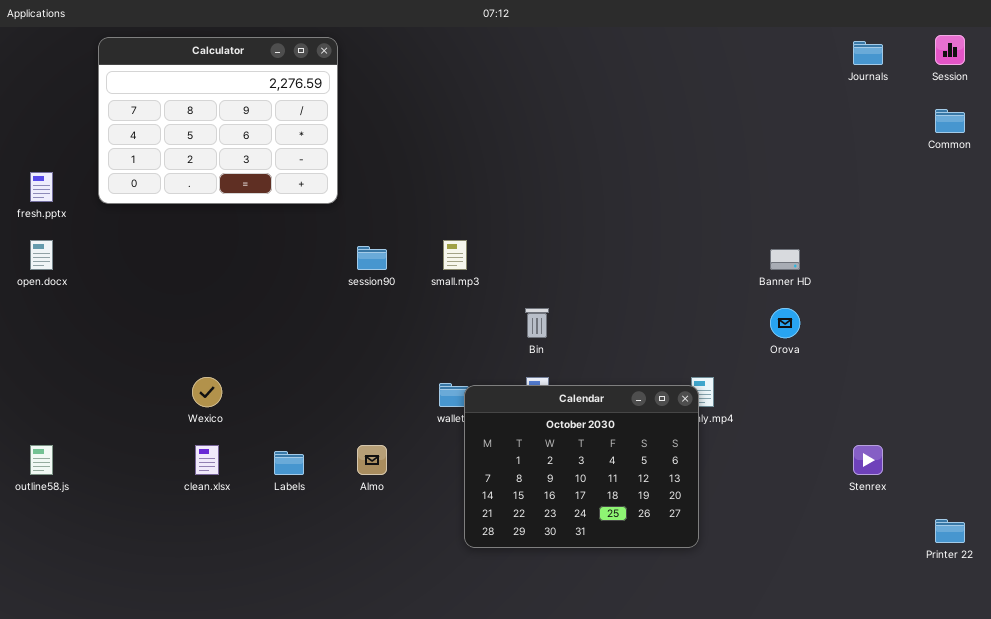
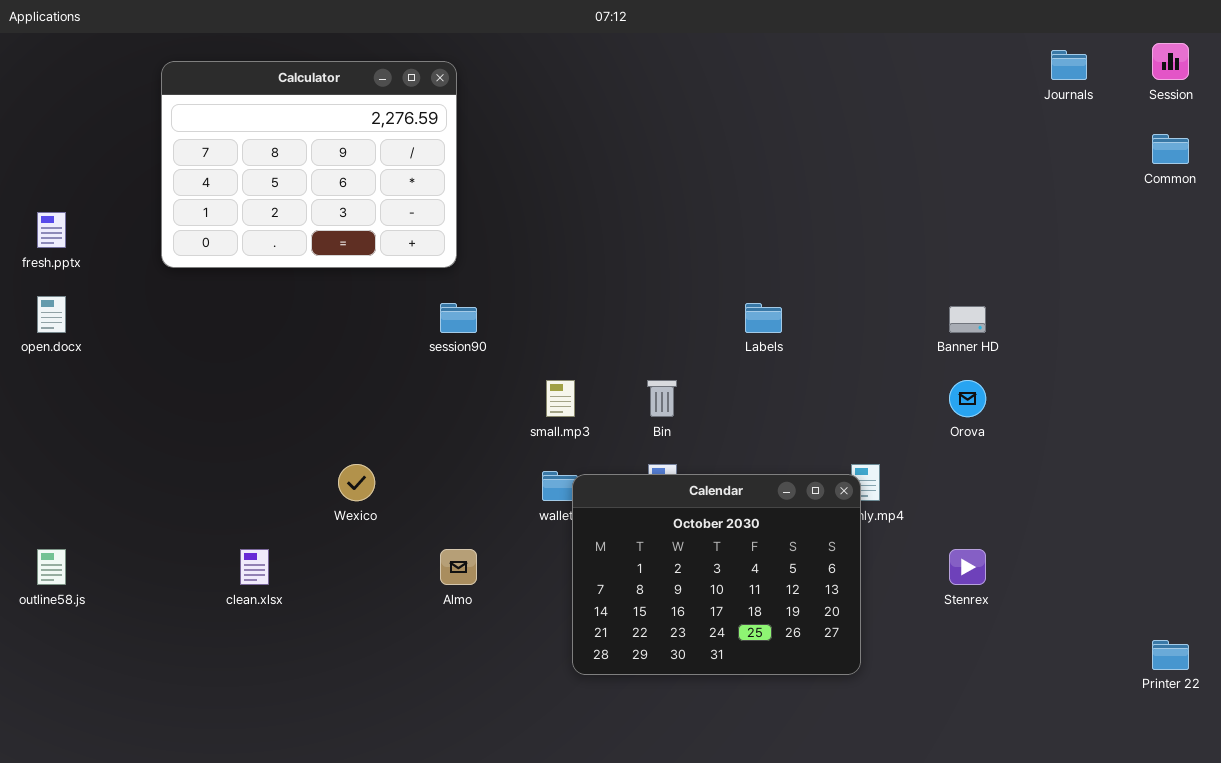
Calculator: [98,37,338,204] -> [161,61,457,268], moved
small.mp3: [443,240,467,270] -> [546,380,575,417], moved
Wexico: [192,377,222,407] -> [338,464,375,501], moved
Stenrex: [853,445,883,475] -> [949,549,986,585], moved
Labels: [274,451,304,475] -> [745,303,782,333], moved

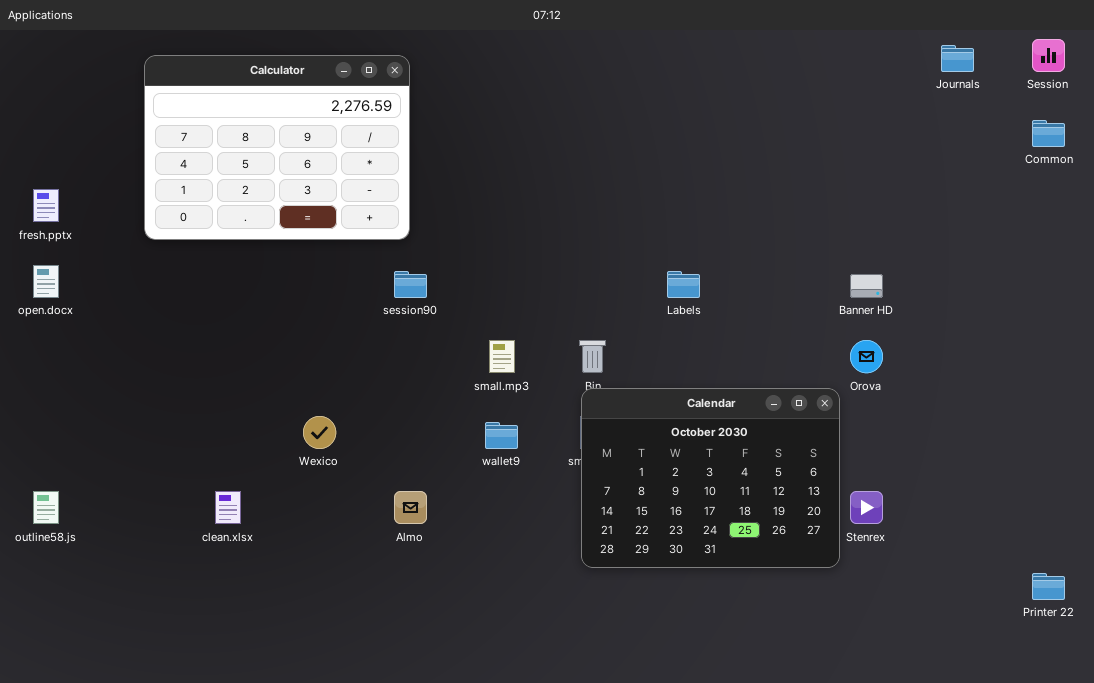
Calendar: [572,474,861,675] -> [581,388,840,568], moved

